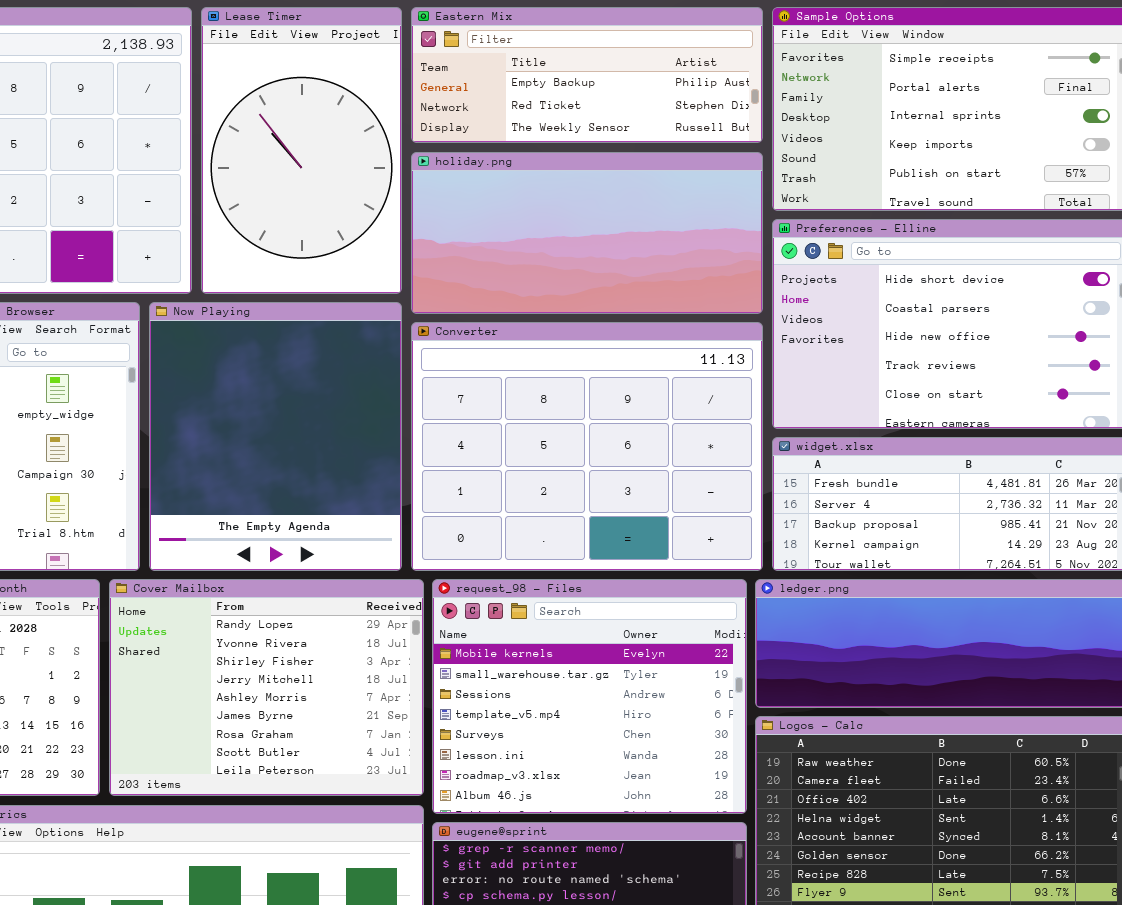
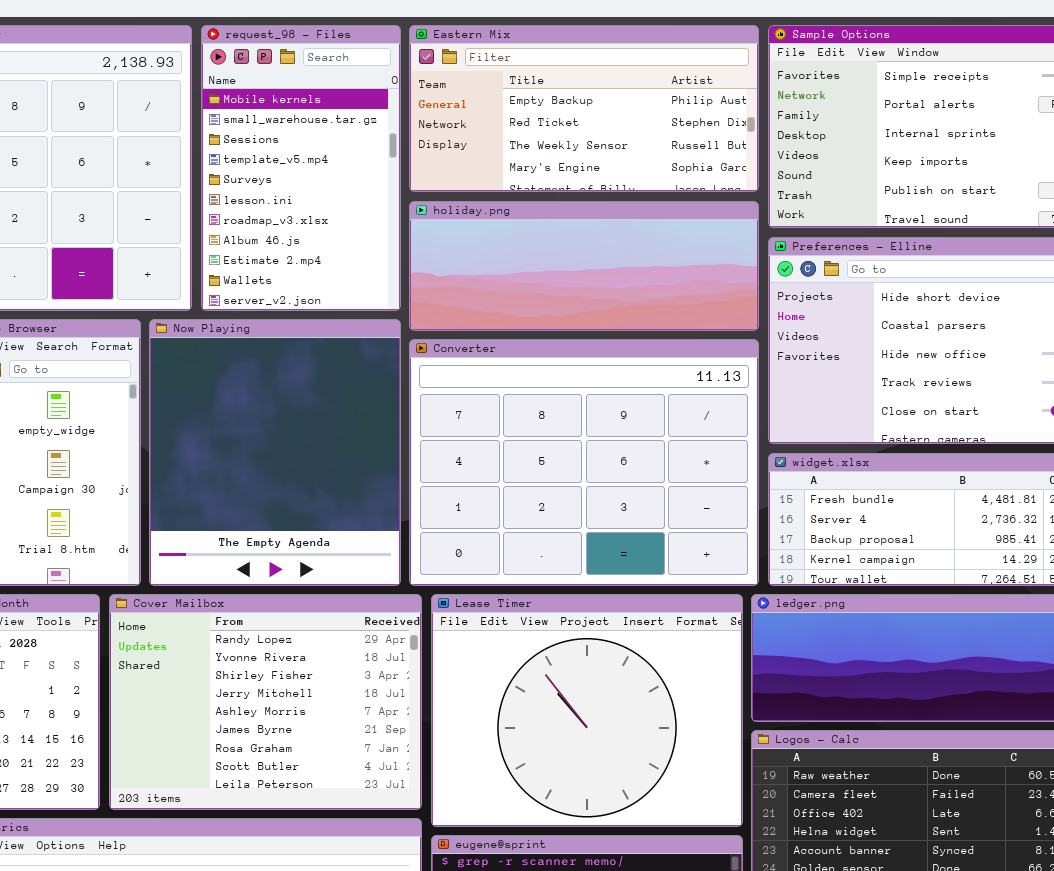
Lease Timer: [201,7,402,294] -> [431,594,743,827], moved, resized
Eastern Mix: [411,7,763,143] -> [409,25,759,192], resized
holiday.png: [411,152,763,314] -> [409,201,759,331], resized
request_98 - Files: [432,579,747,814] -> [201,25,401,311], moved, resized

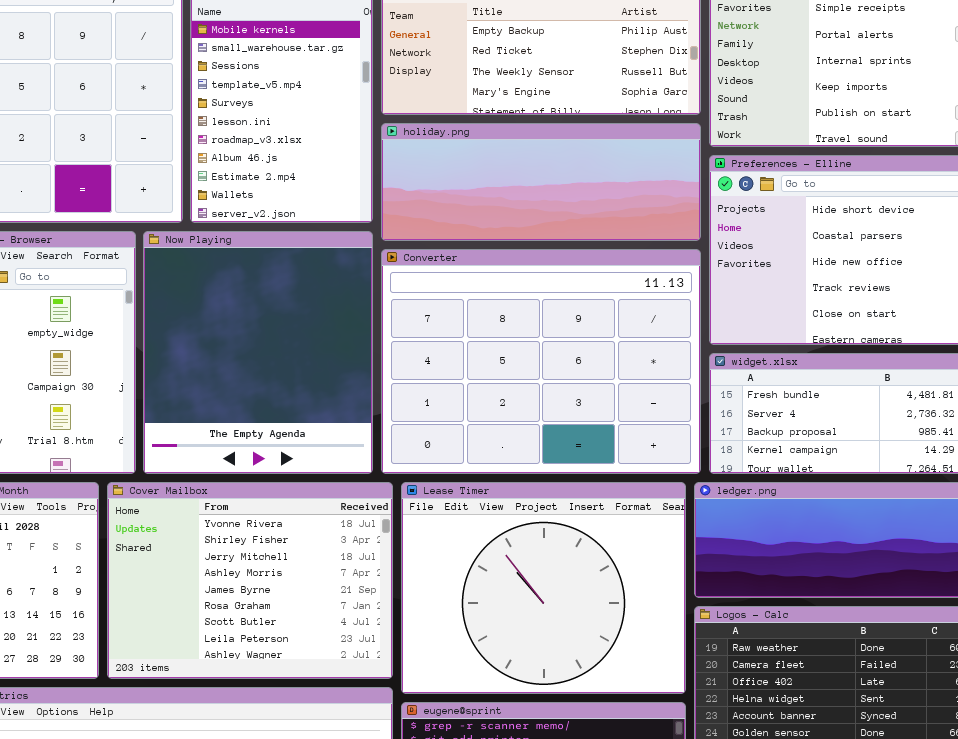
Cover Mailbox: [109,594,422,810] -> [107,482,393,679], scrolled down 1 row

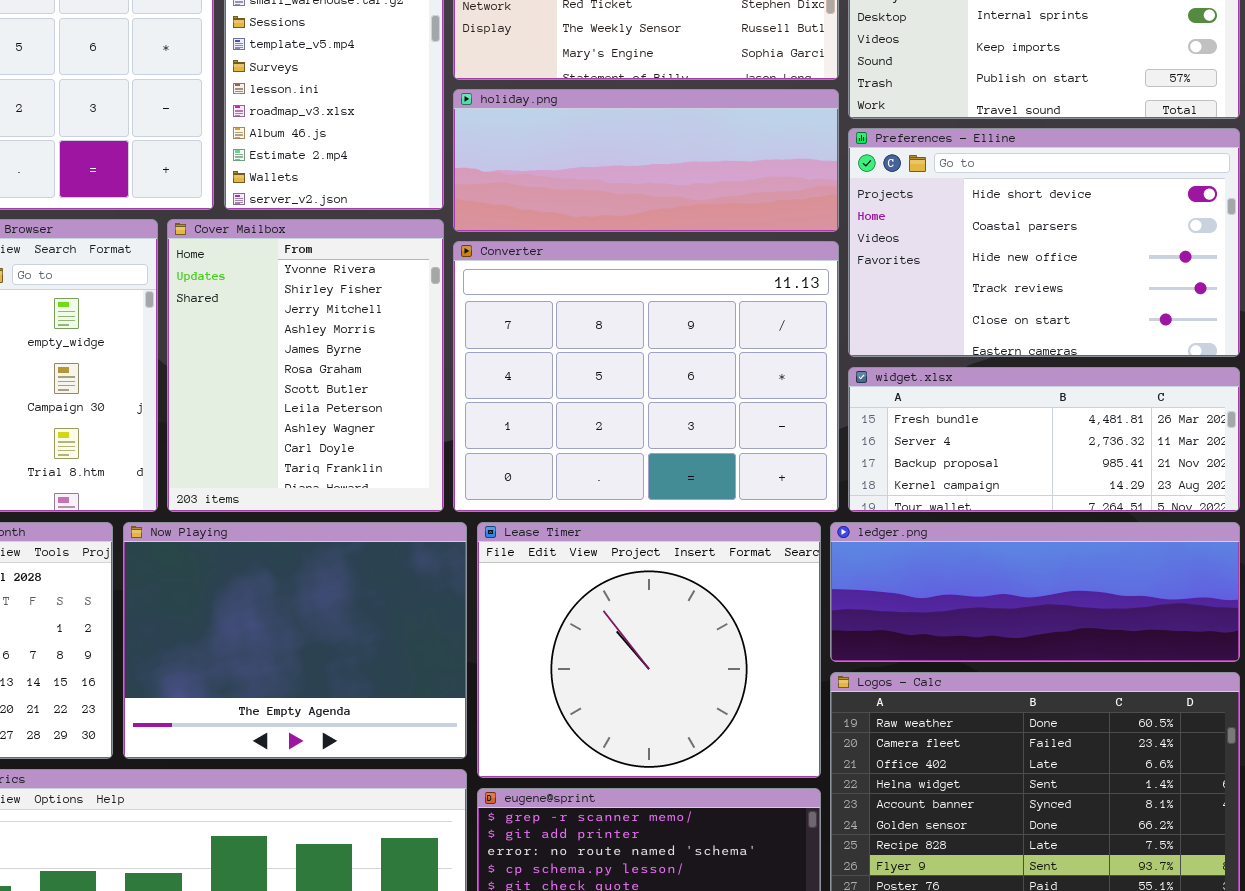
Now Playing: [143,231,373,474] -> [123,522,467,759], moved, resized
Cover Mailbox: [107,482,393,679] -> [167,219,444,512], moved, resized

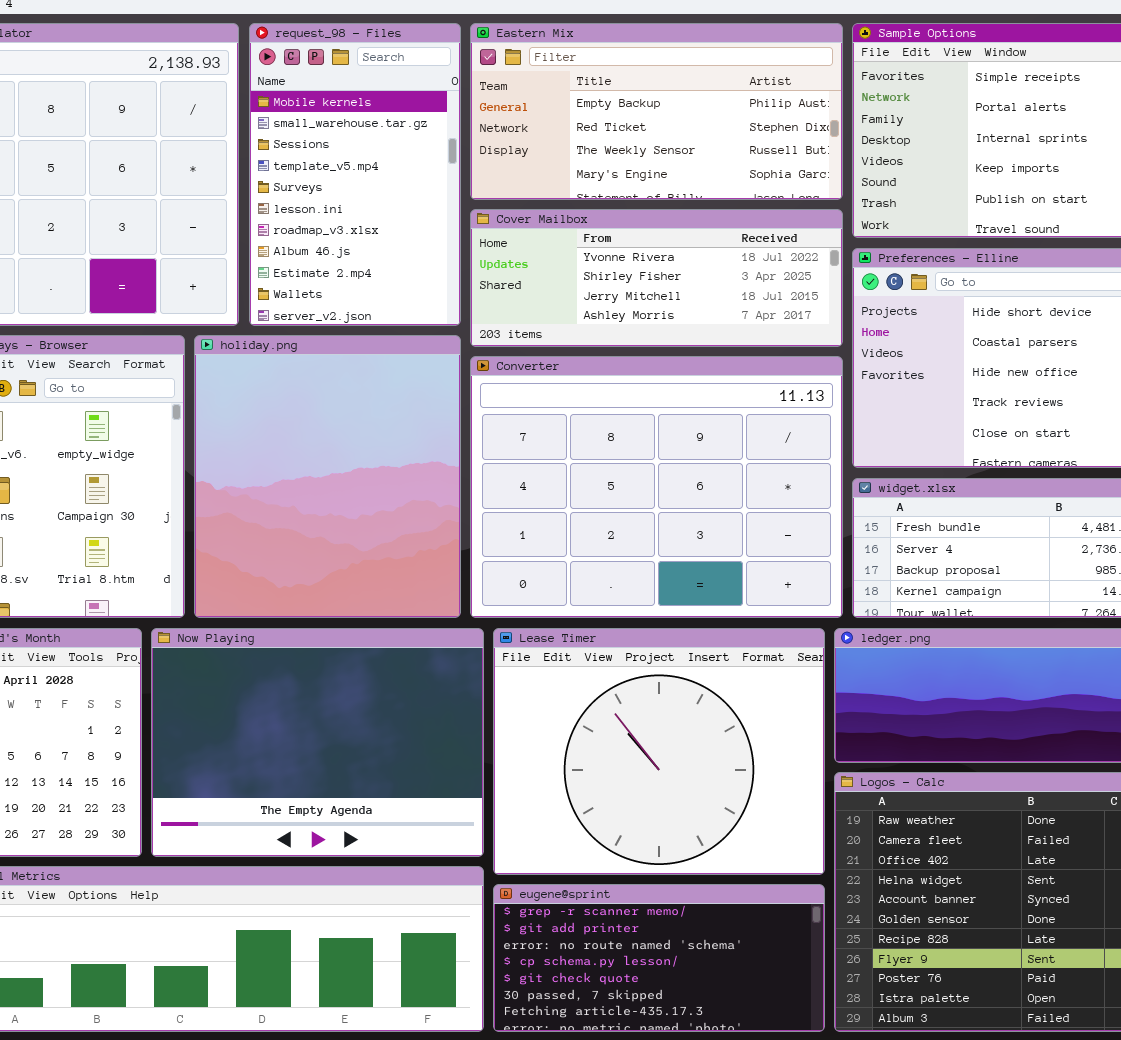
holiday.png: [453,89,839,232] -> [194,335,461,618], moved, resized
Cover Mailbox: [167,219,444,512] -> [470,209,843,347], moved, resized

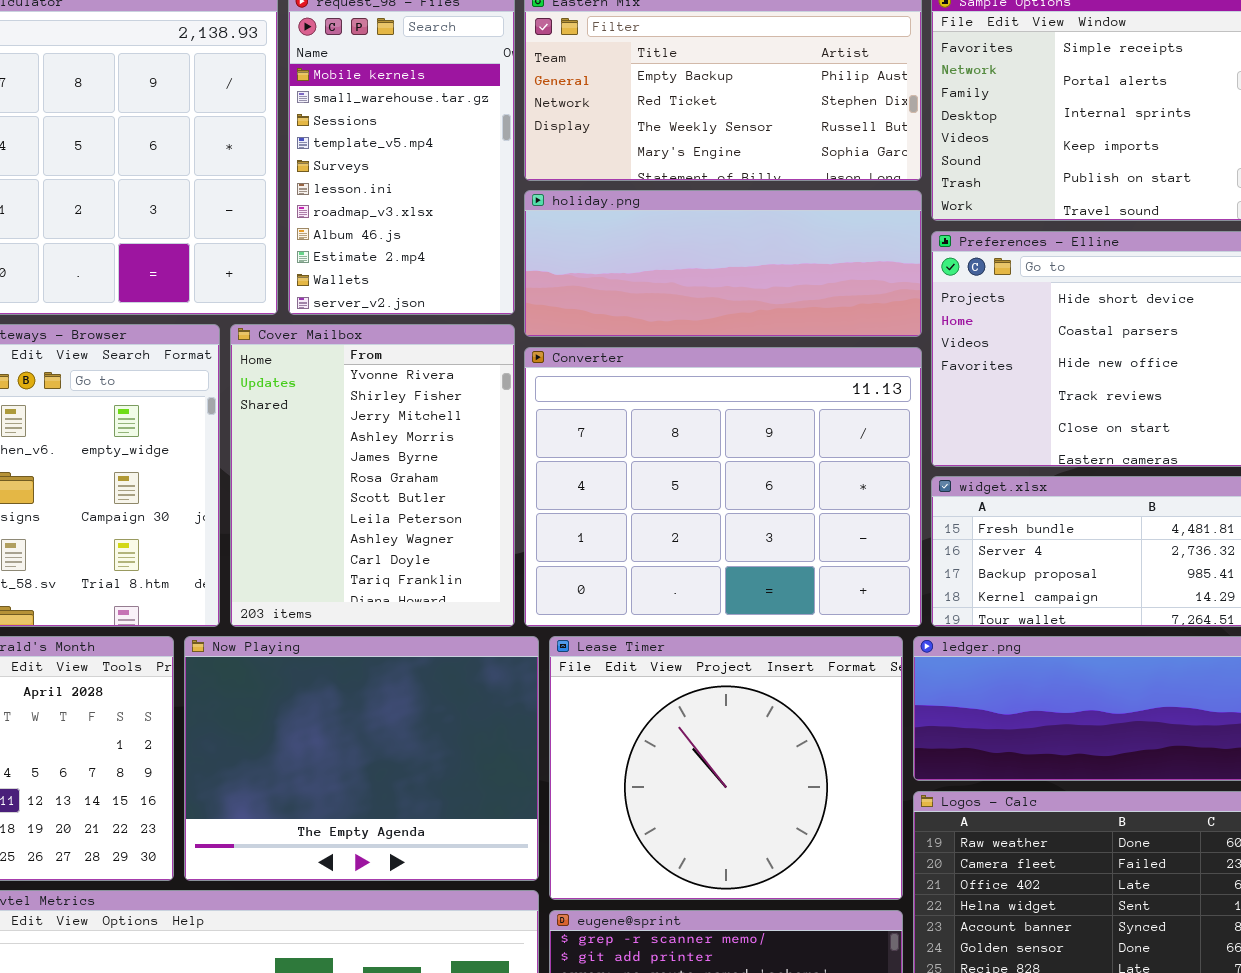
Cover Mailbox: [470,209,843,347] -> [230,324,515,627], moved, resized
holiday.png: [194,335,461,618] -> [524,190,922,337], moved, resized

